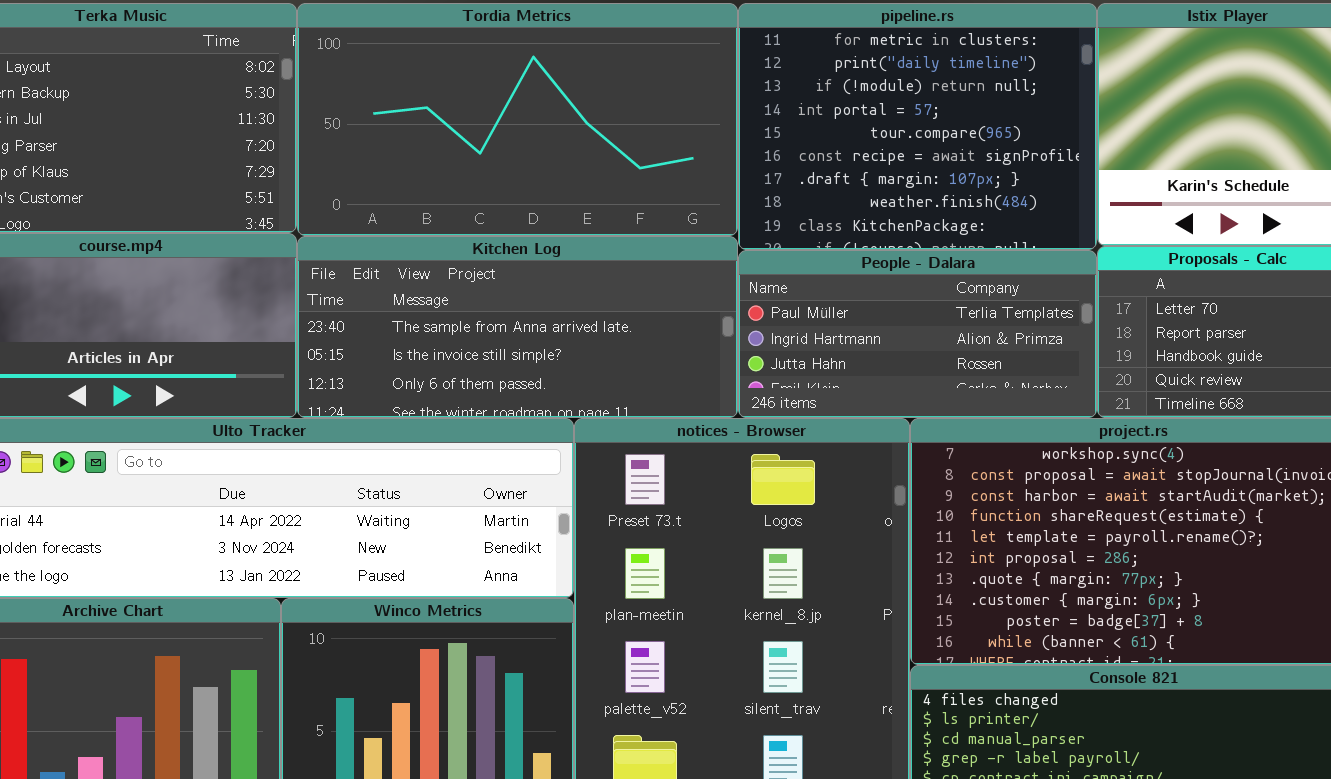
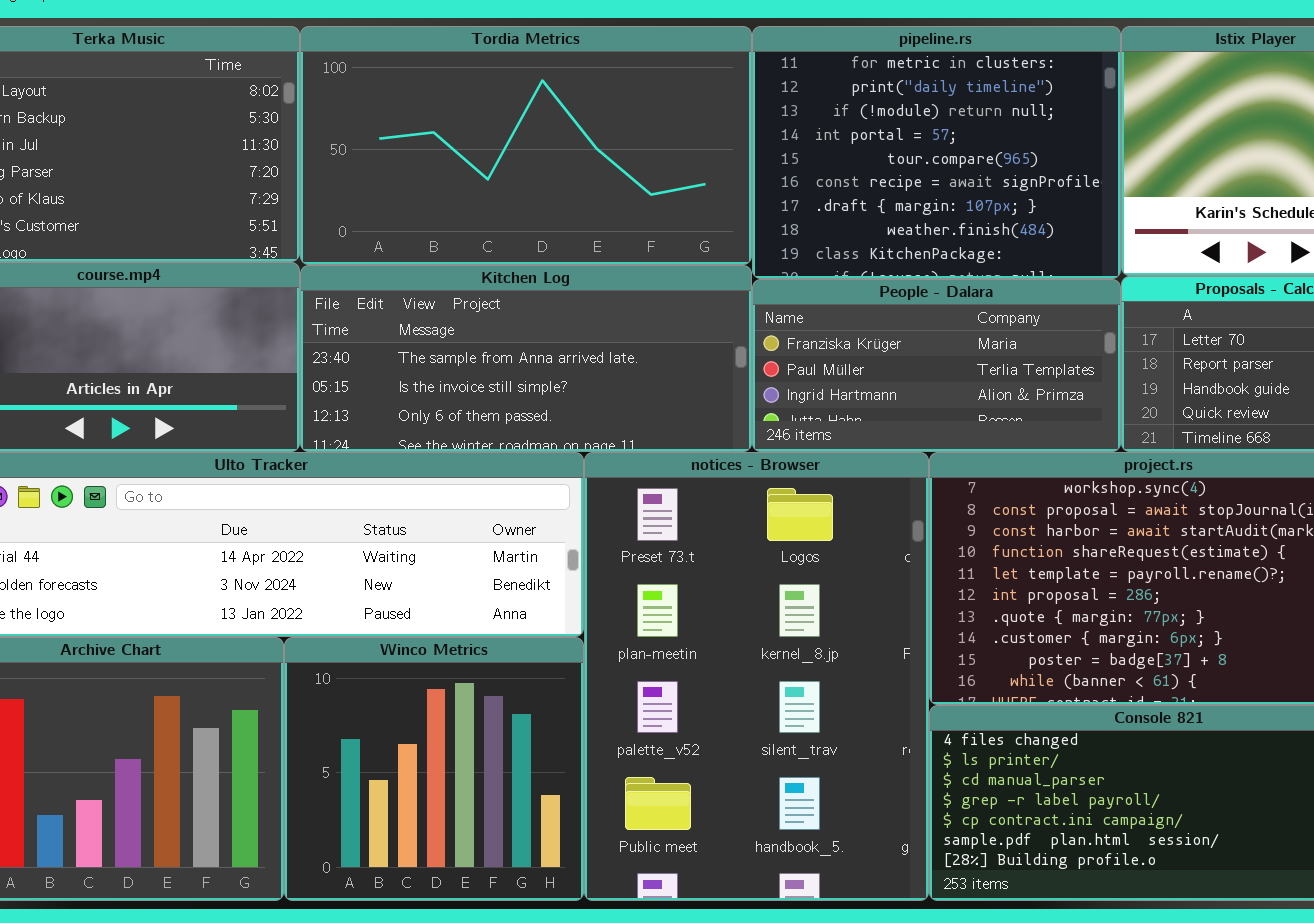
People - Dalara: [738,250,1097,418] -> [752,279,1121,452], scrolled up 1 row

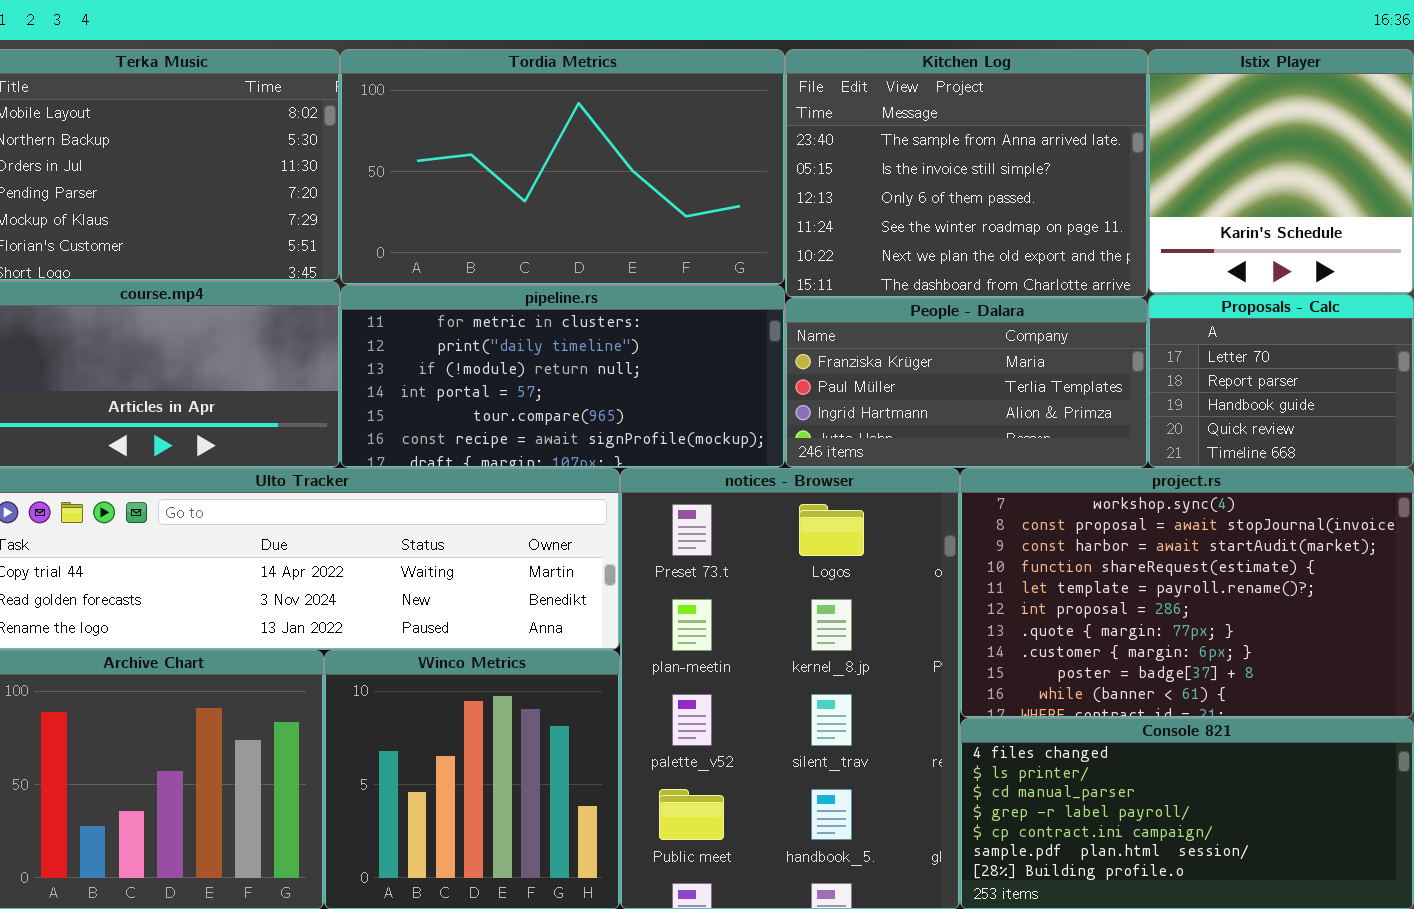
pipeline.rs: [752,26,1121,279] -> [340,285,785,468], moved, resized
Kitchen Log: [300,265,752,452] -> [785,49,1148,298], moved, resized

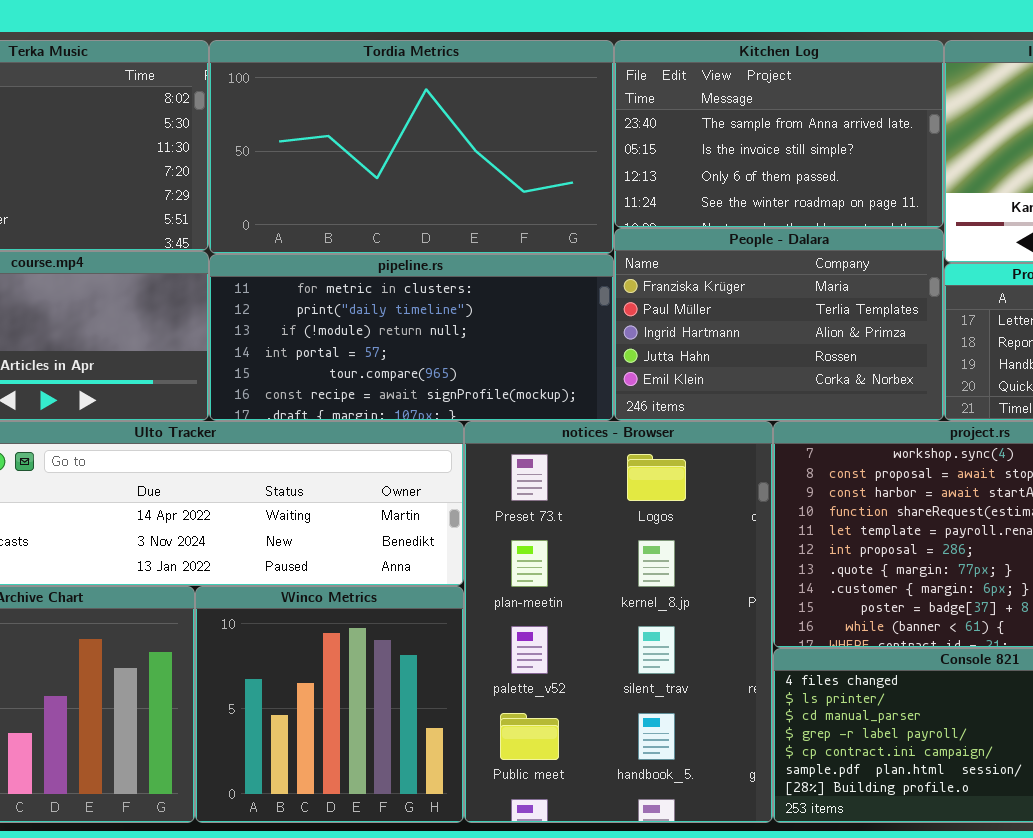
Kitchen Log: [785,49,1148,298] -> [614,40,944,228], resized
People - Dalara: [785,298,1148,468] -> [614,228,944,421], resized

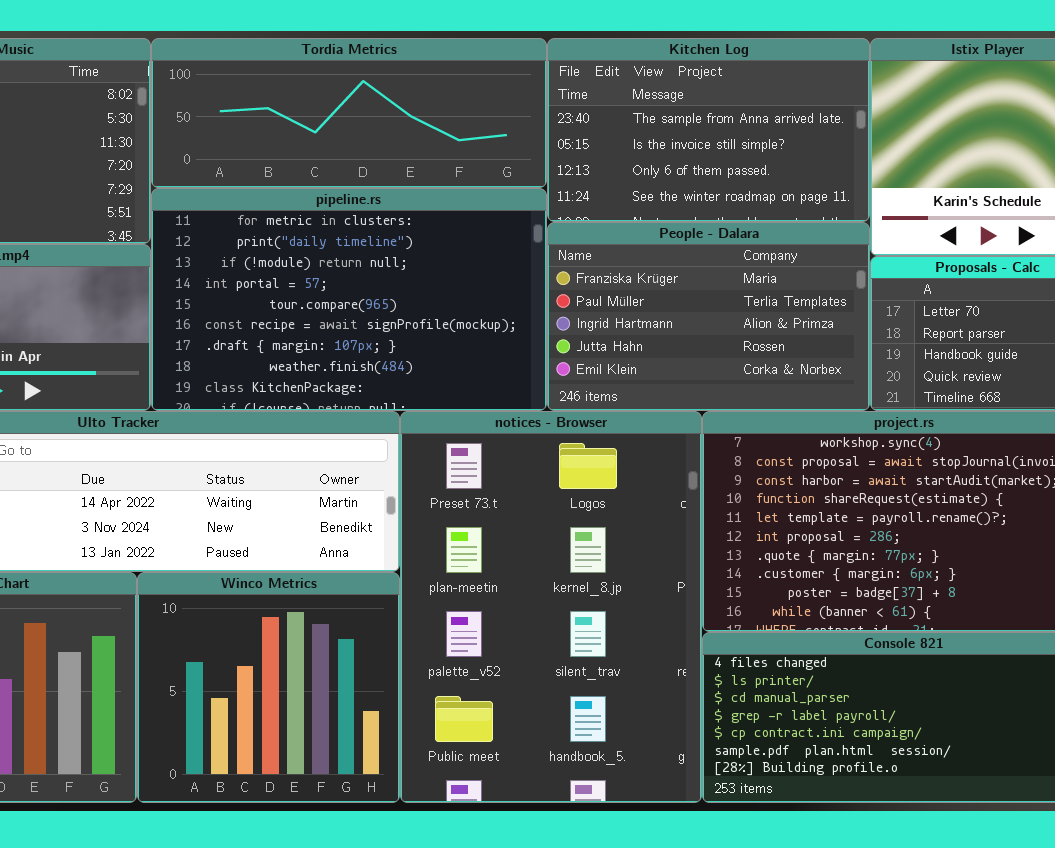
Tordia Metrics: [209,40,614,254] -> [151,38,547,188], resized
pipeline.rs: [209,254,614,421] -> [151,188,547,411], resized

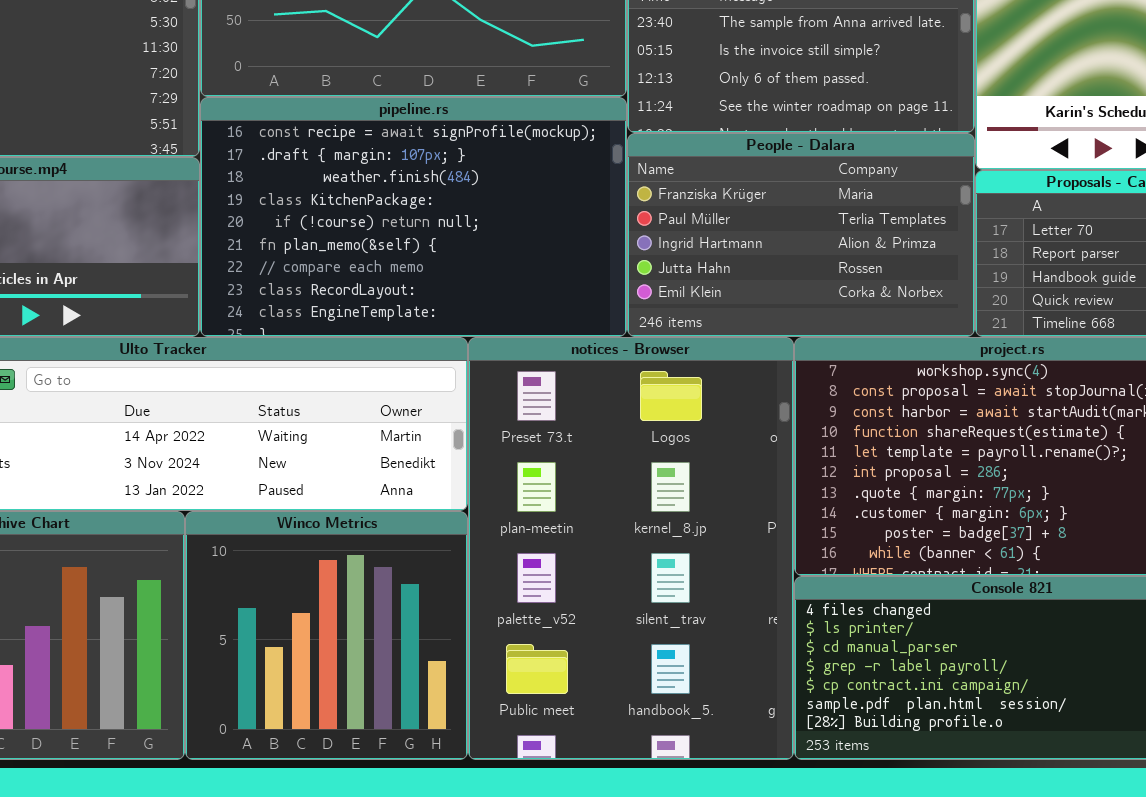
pipeline.rs: [151,188,547,411] -> [200,97,627,337], scrolled down 5 rows

